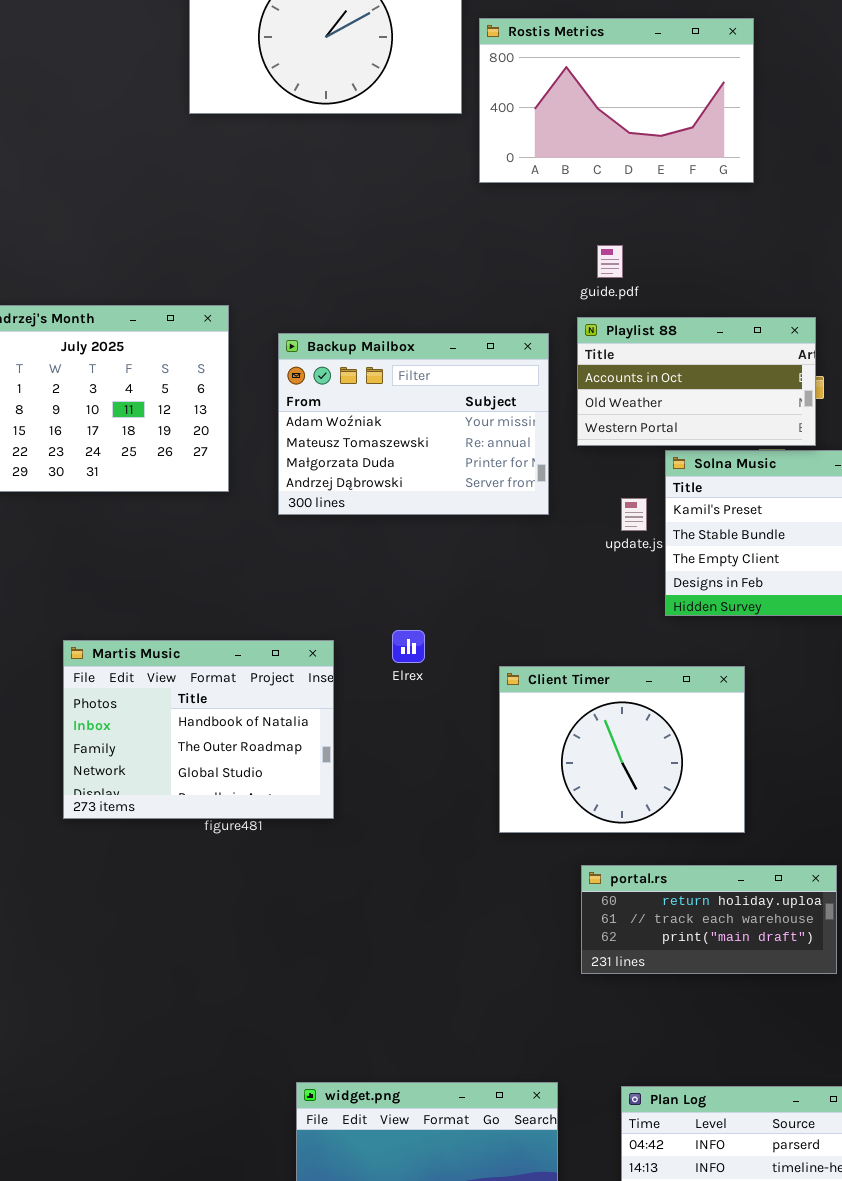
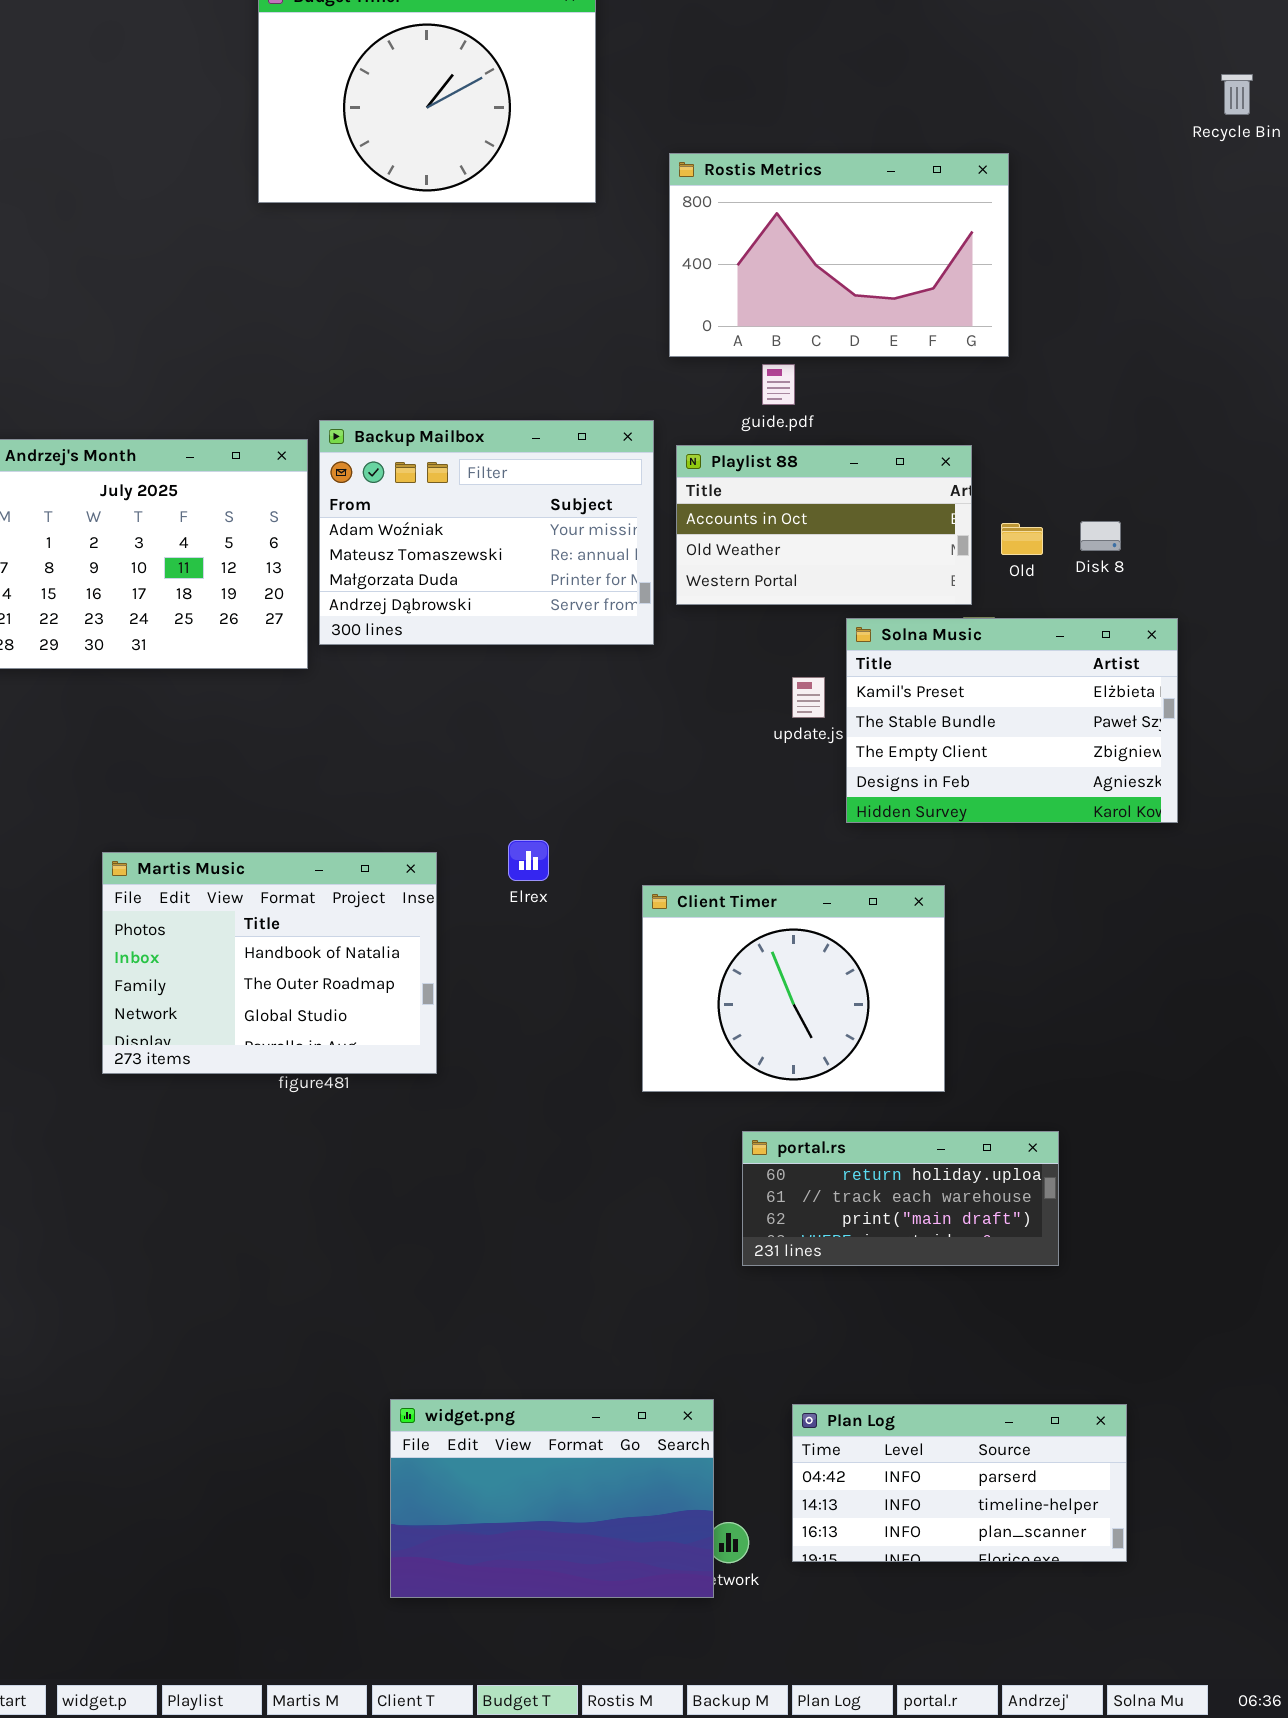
Rostis Metrics: [479,18,754,183] -> [669,153,1009,357], moved
Playlist 88: [577,317,816,446] -> [676,445,972,605], moved
Backup Mailbox: [278,333,549,515] -> [319,420,654,645], moved

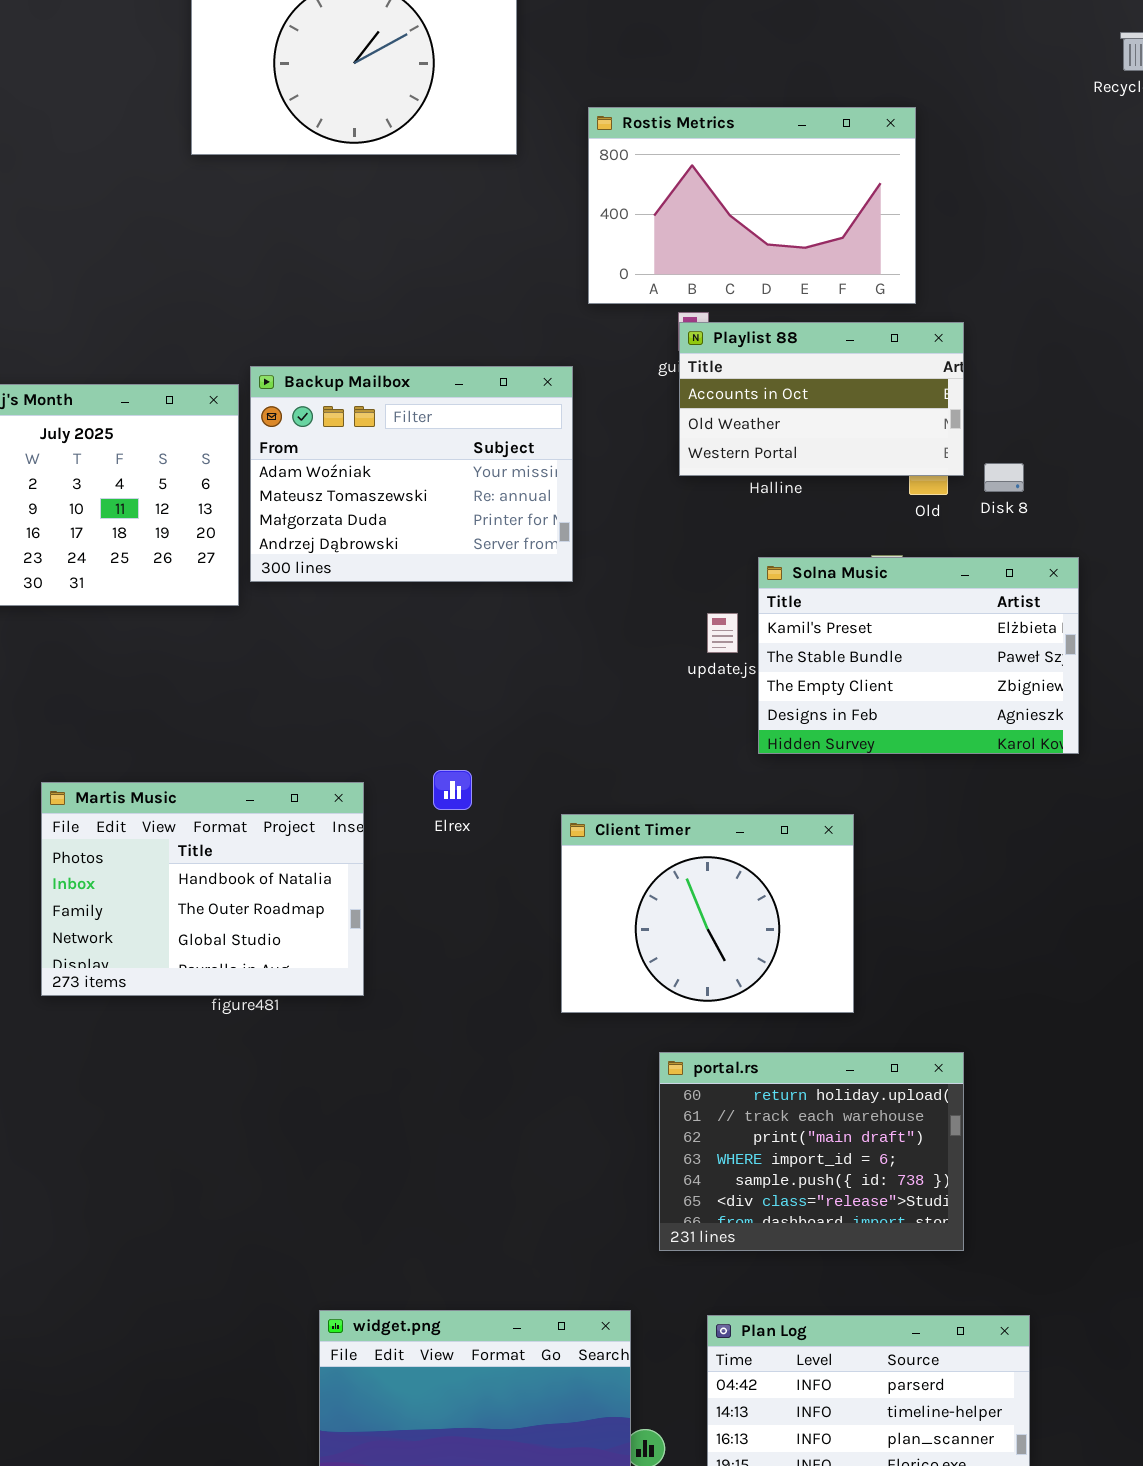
Playlist 88: [676,445,972,605] -> [679,322,964,476], moved
portal.rs: [742,1131,1059,1266] -> [659,1052,964,1251], resized

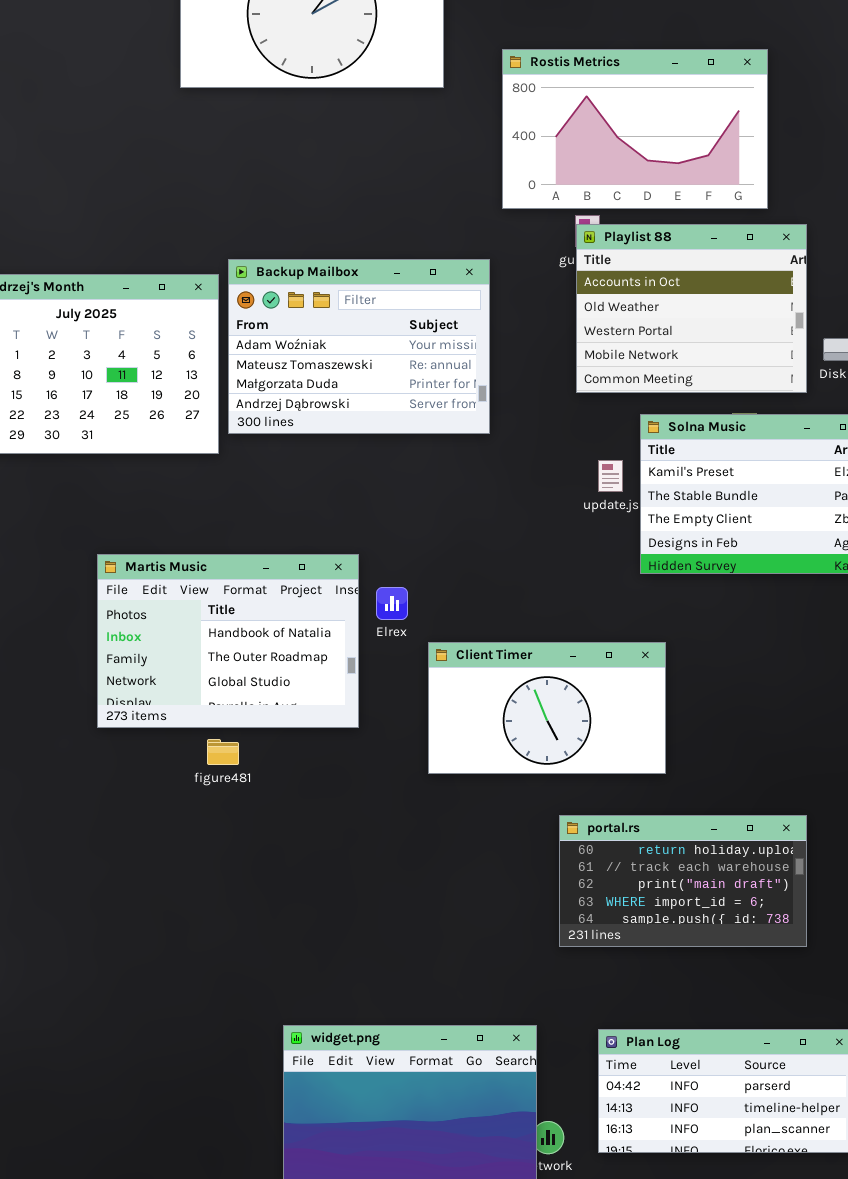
Playlist 88: [679,322,964,476] -> [576,224,807,393], resized
Martis Music: [41,782,364,996] -> [97,554,359,728], moved
Client Timer: [561,814,854,1013] -> [428,642,666,774], moved, resized
portal.rs: [659,1052,964,1251] -> [559,815,807,947], resized

